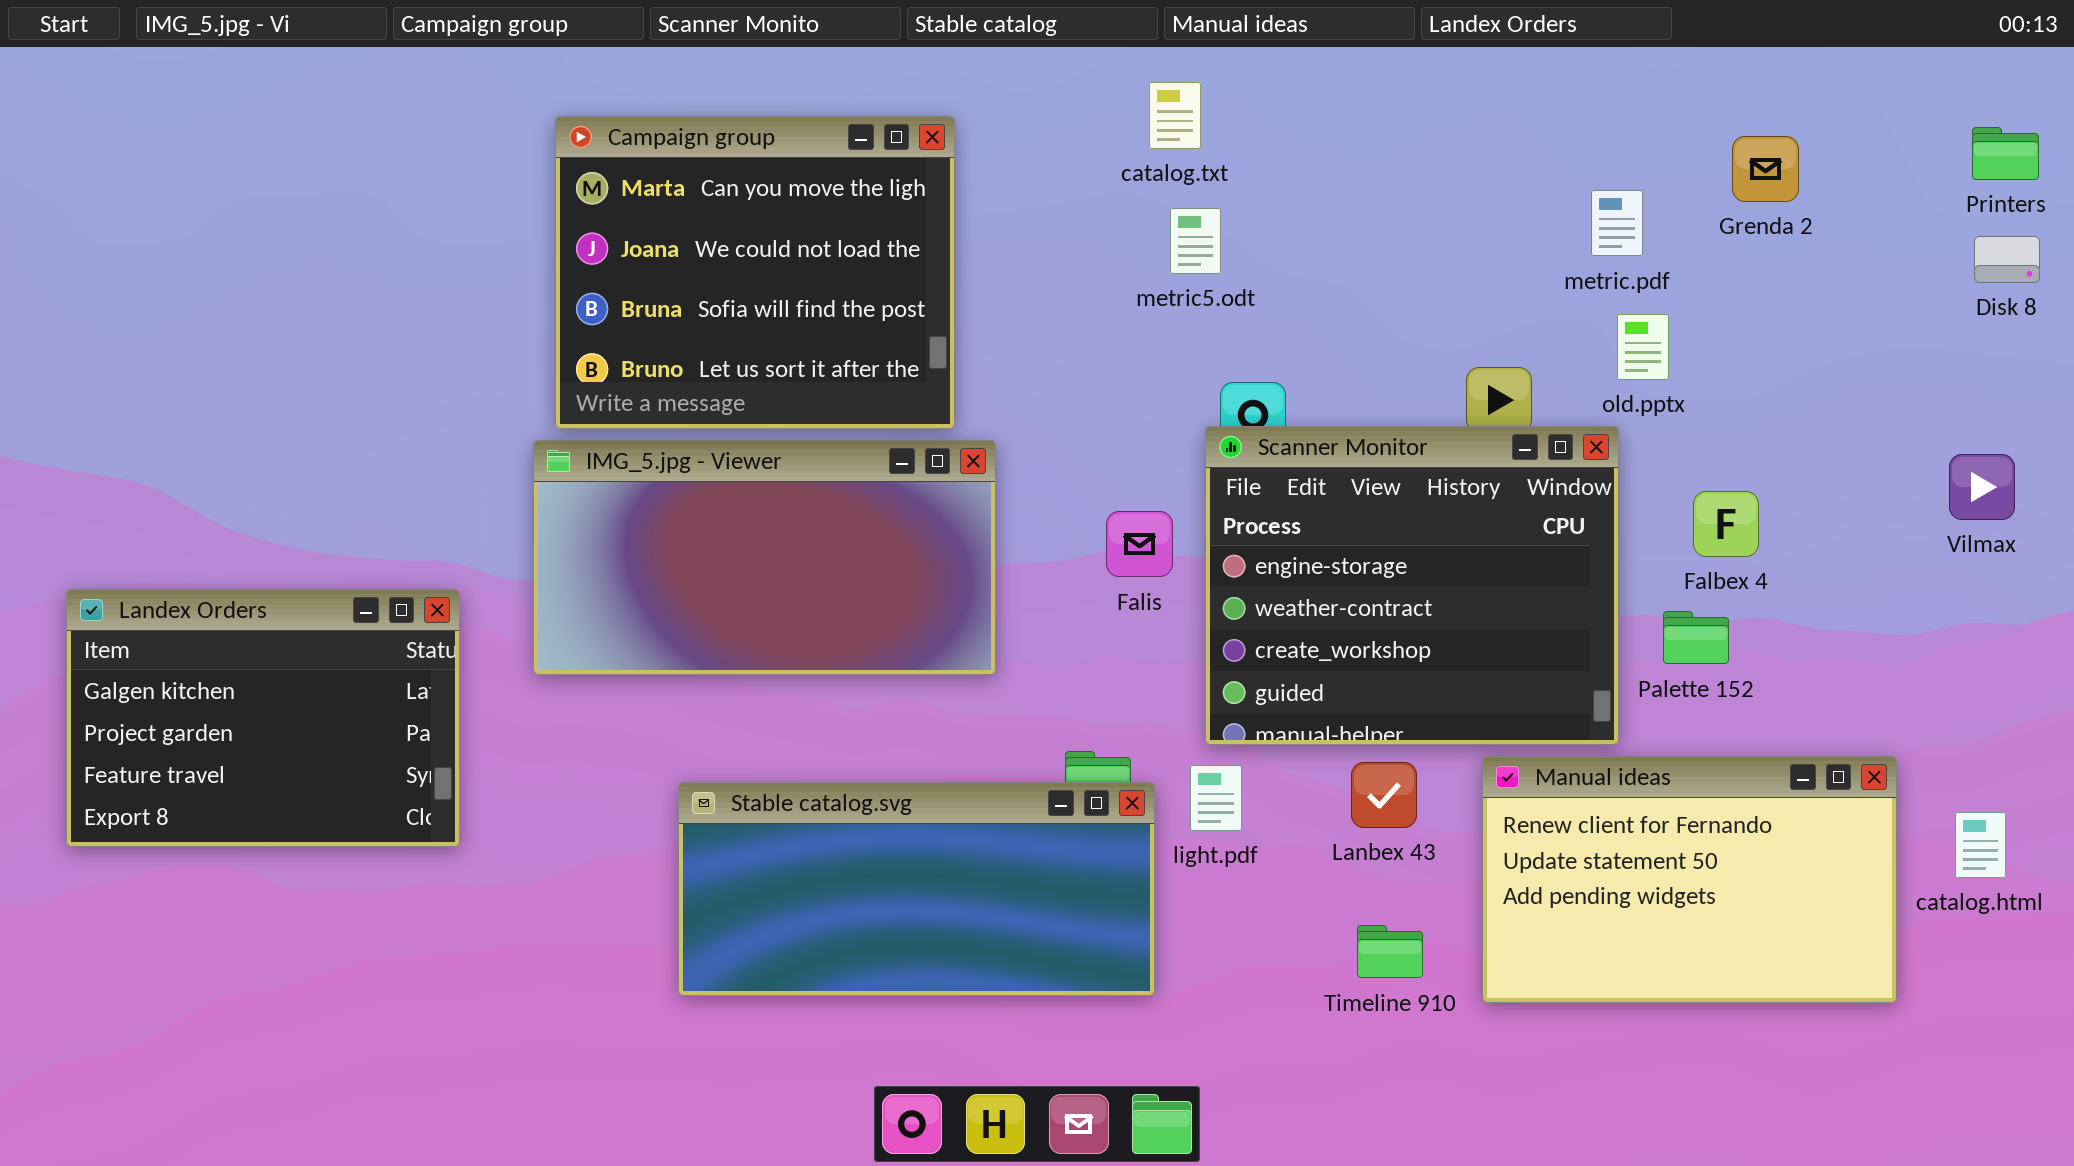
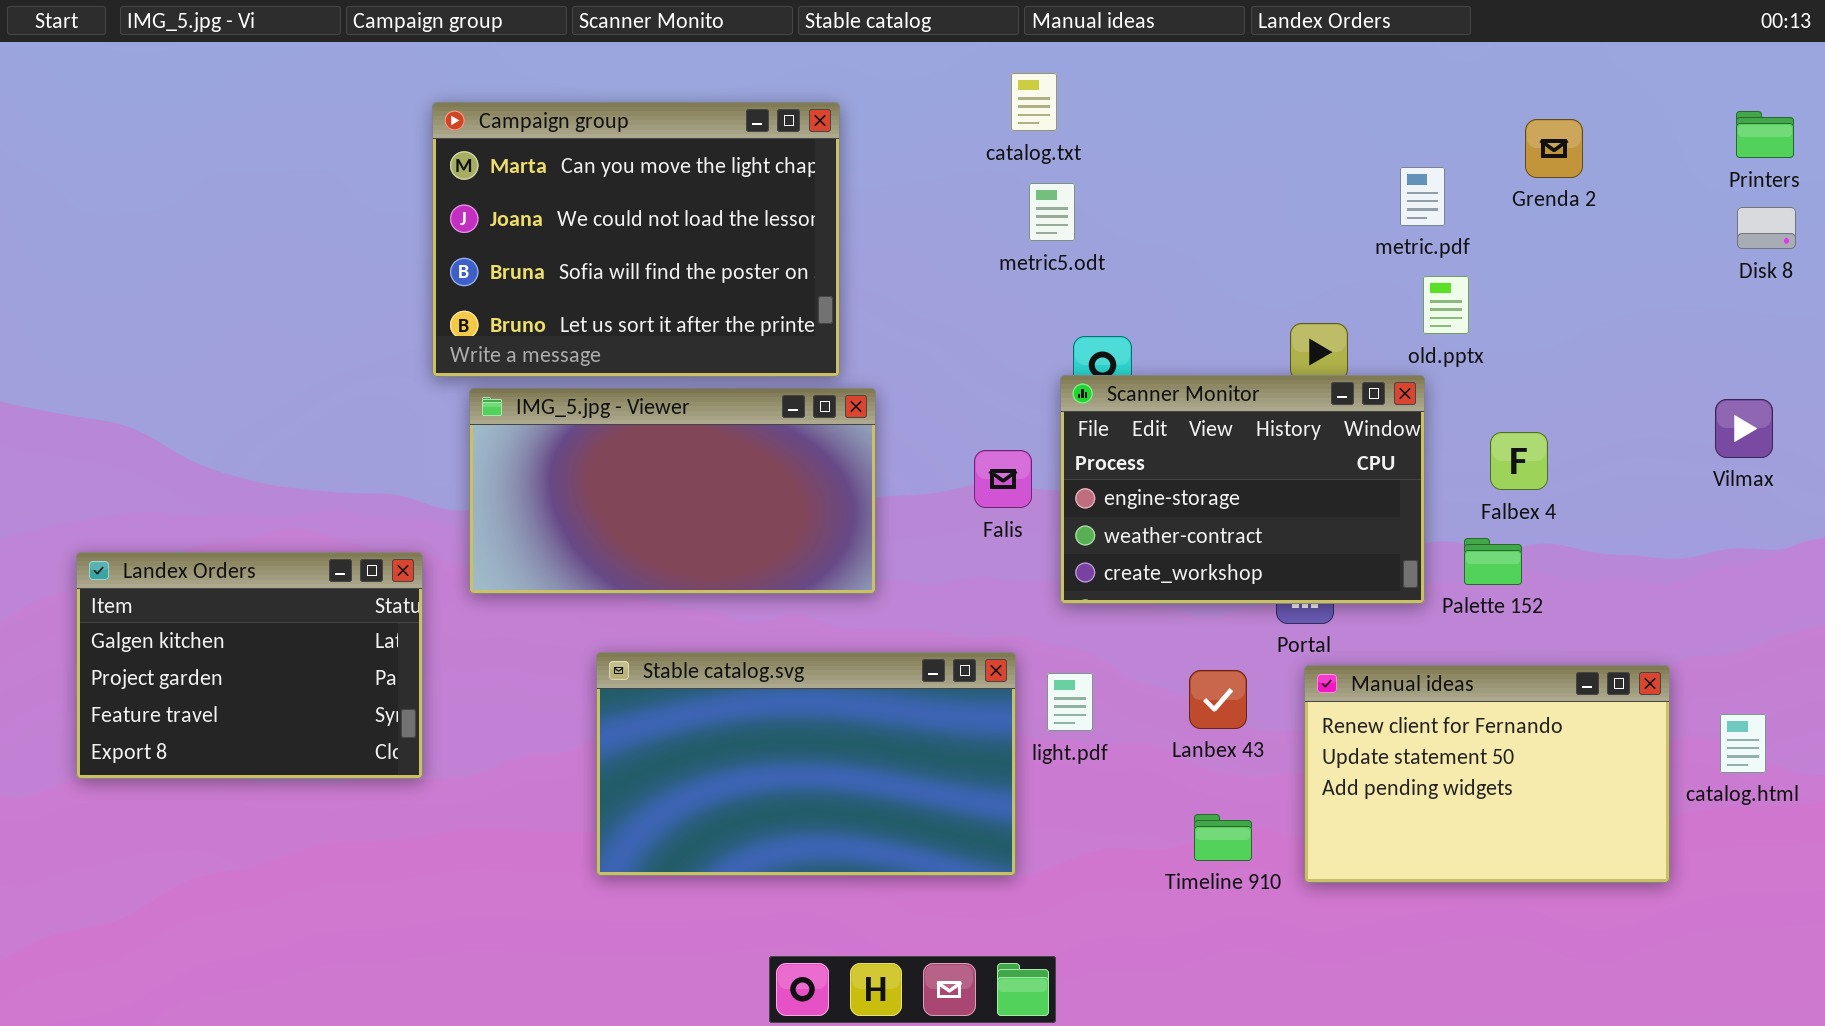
Campaign group: [555,116,955,429] -> [432,102,840,377], resized
Scanner Monitor: [1205,426,1619,745] -> [1060,375,1425,604], resized
Landex Orders: [66,589,460,847] -> [76,552,423,779], moved
Stable catalog.svg: [678,782,1155,996] -> [596,652,1016,876], resized

